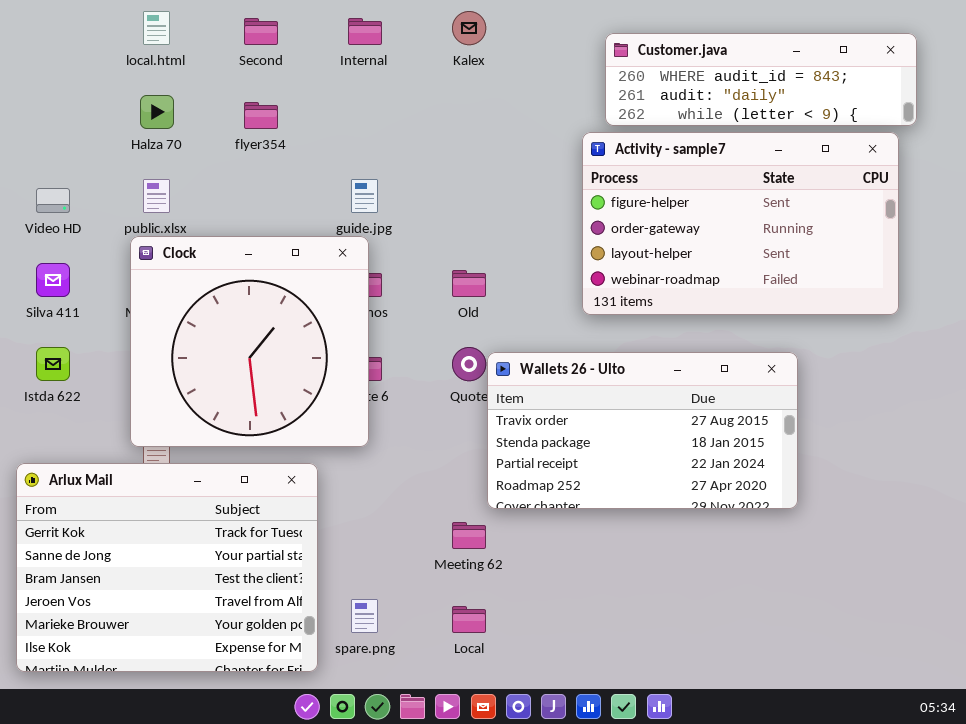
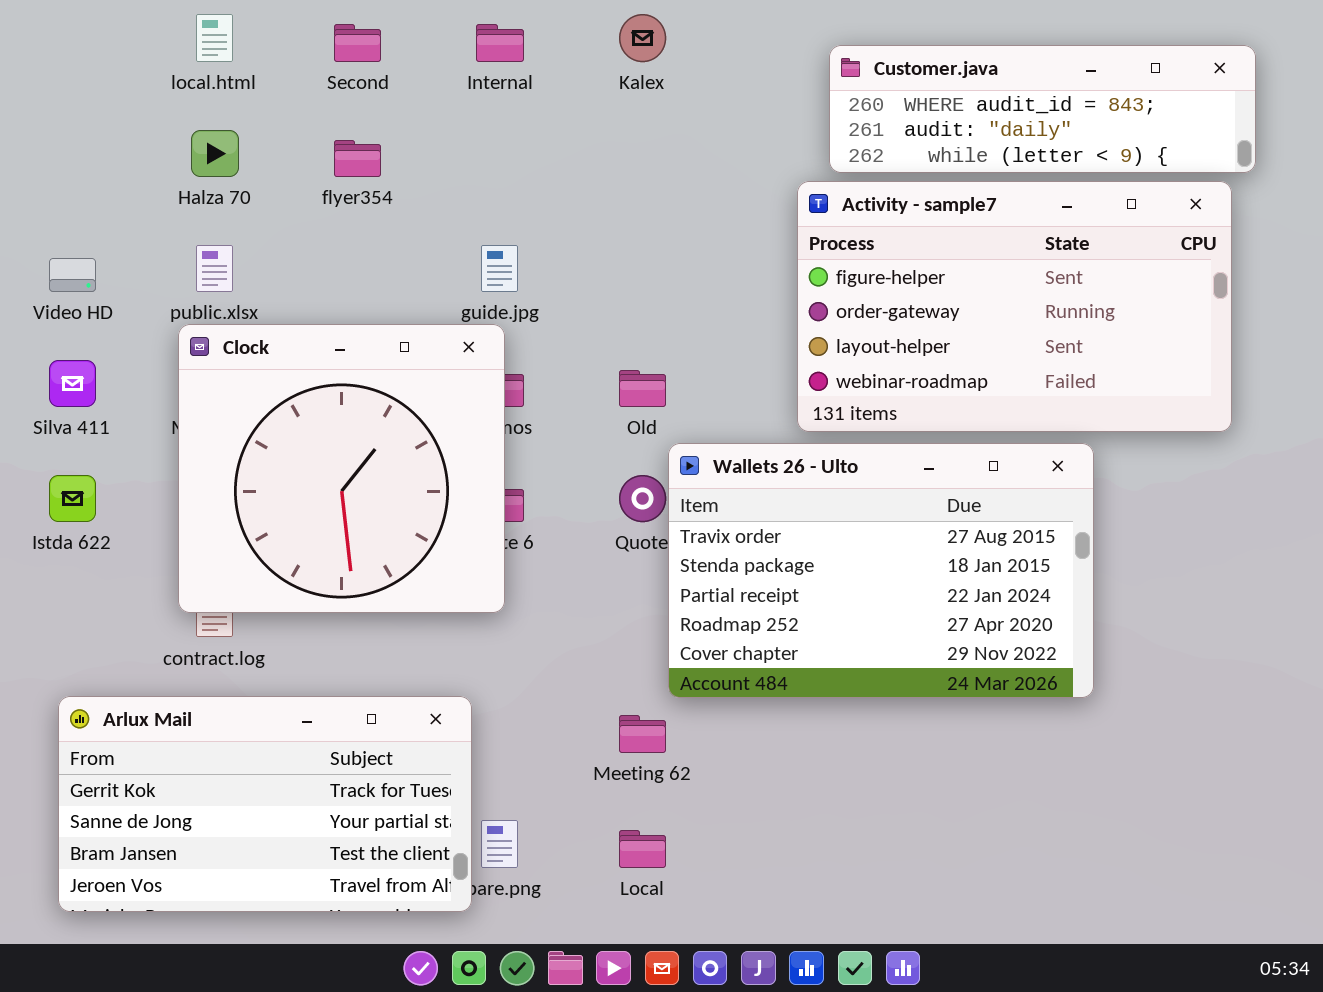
Wallets 26 - Ulto: [487,352,798,509] -> [668,443,1094,698], resized
Arlux Mail: [16,463,318,672] -> [58,696,472,912], moved, resized

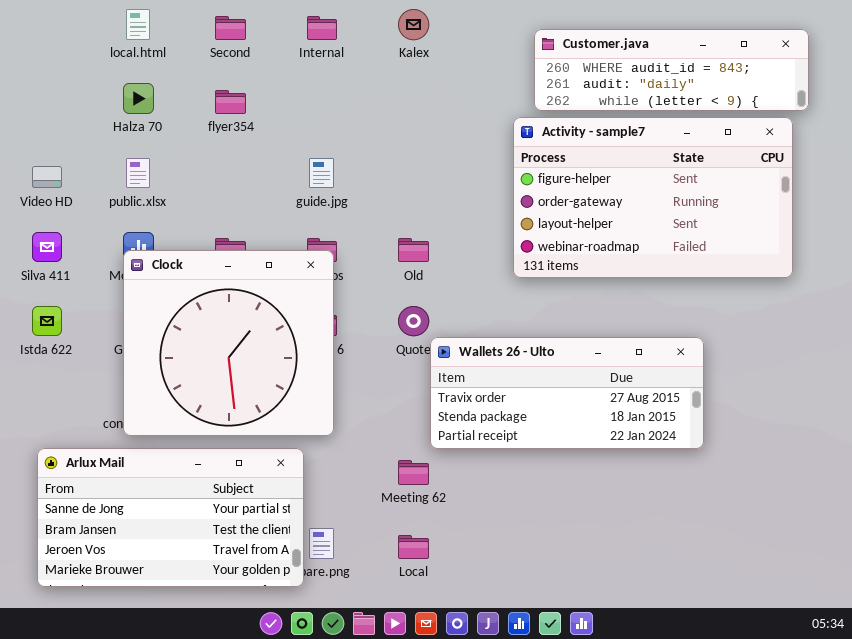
Clock: [178,324,505,613] -> [123,250,334,436], moved
Wallets 26 - Ulto: [668,443,1094,698] -> [430,337,704,449], resized
Arlux Mail: [58,696,472,912] -> [37,448,304,587], scrolled down 1 row

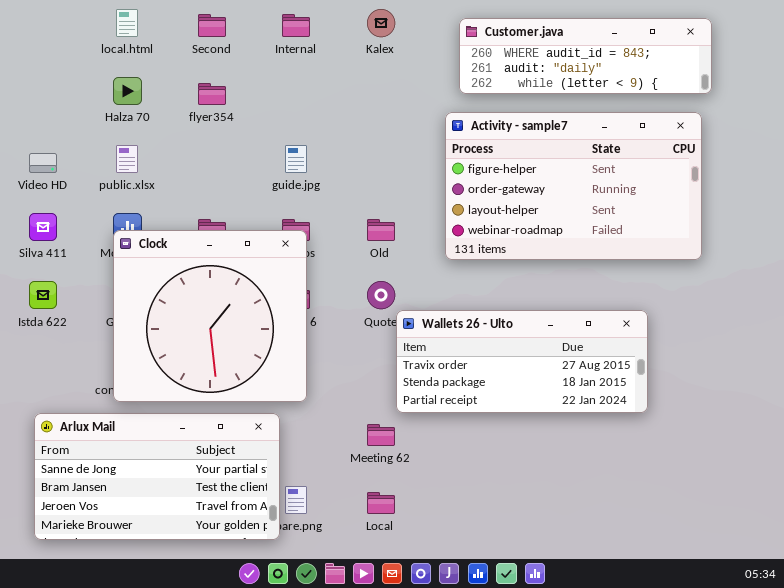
Customer.java: [534,29,809,111] -> [459,18,712,94], moved
Activity - sample7: [513,117,793,278] -> [445,112,702,260], moved

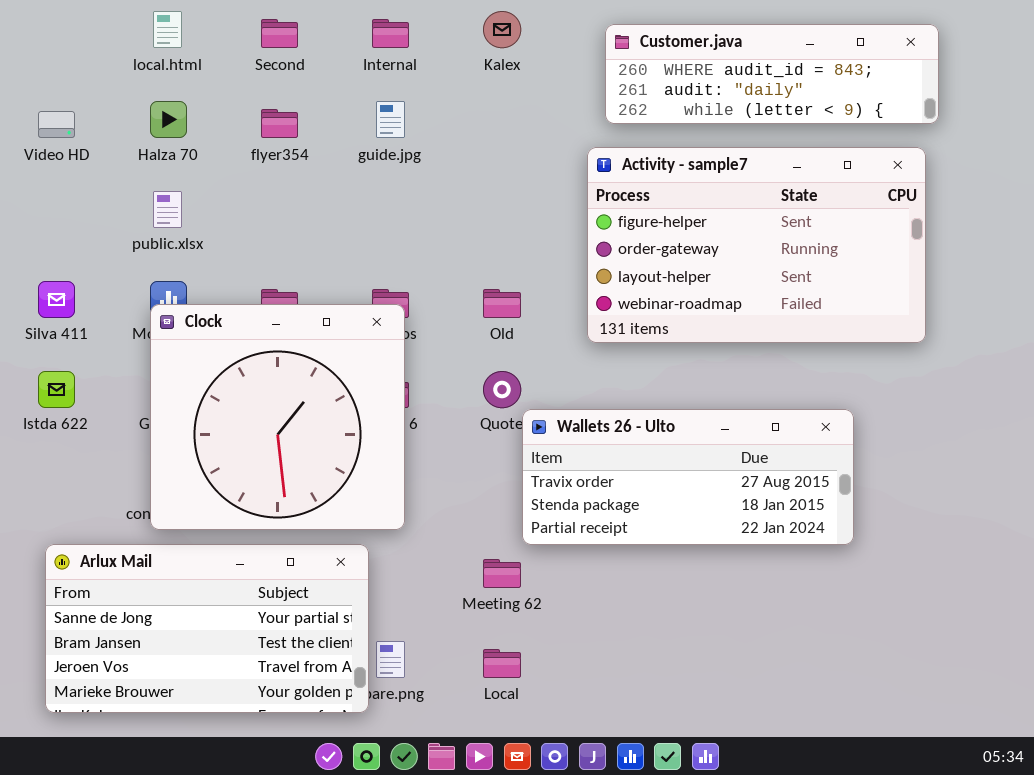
guide.jpg: [285,145,307,173] -> [376,101,405,138], moved
Video HD: [29,153,57,173] -> [38,111,75,138], moved

